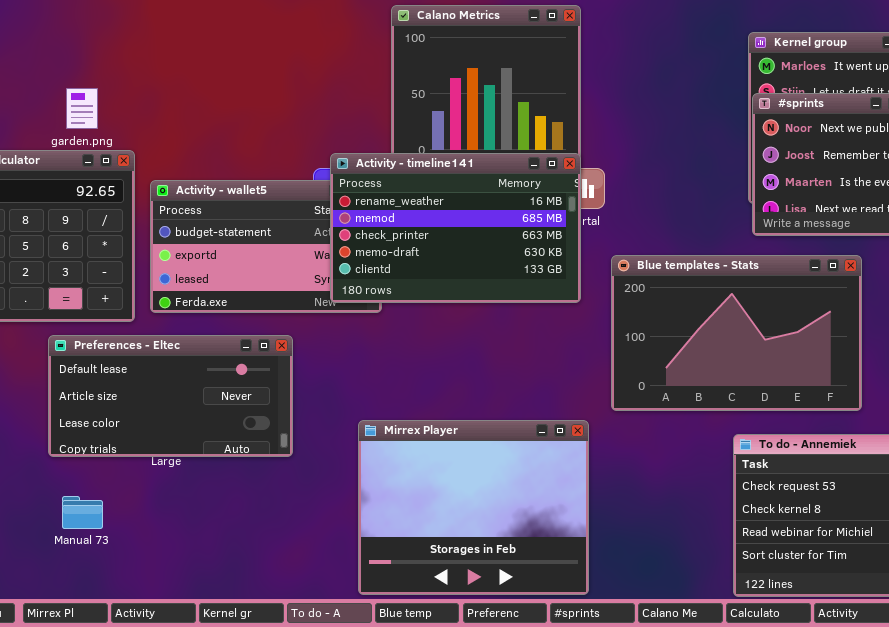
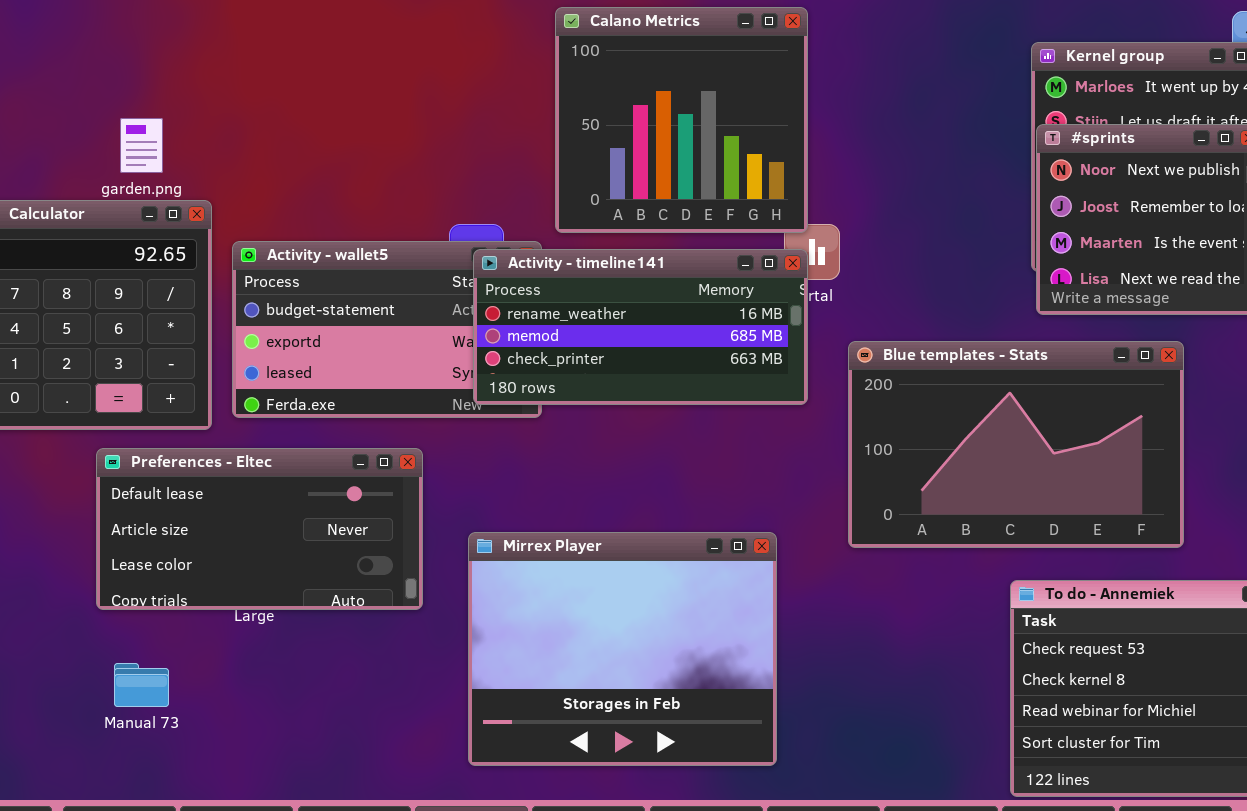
Activity - timeline141: [330,153,581,303] -> [473,249,808,405], resized
Mirrex Player: [358,420,589,595] -> [468,532,777,766], moved

